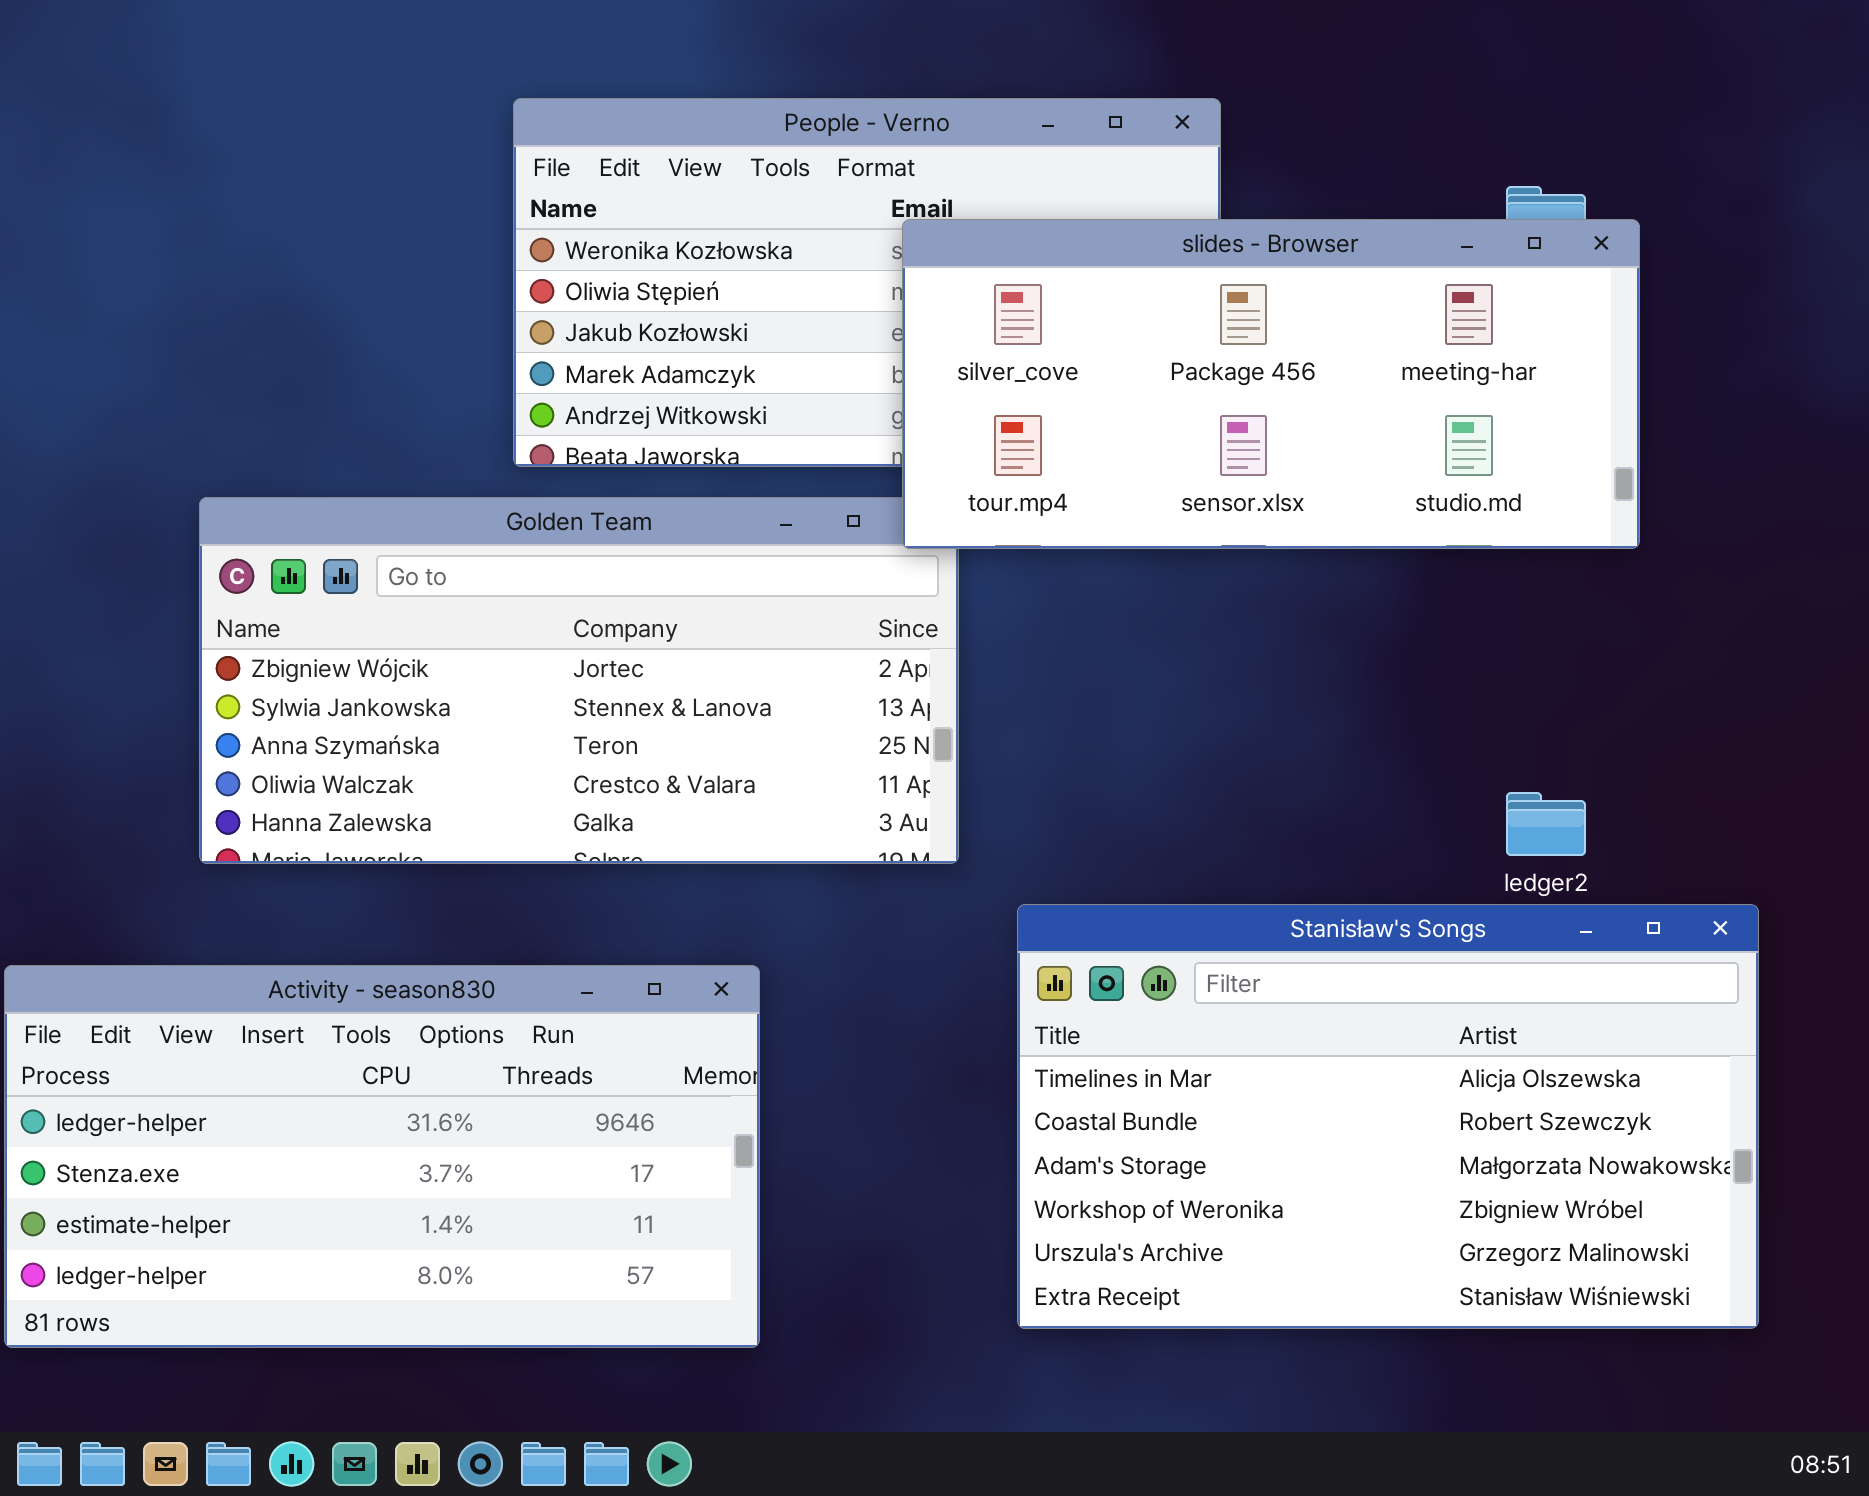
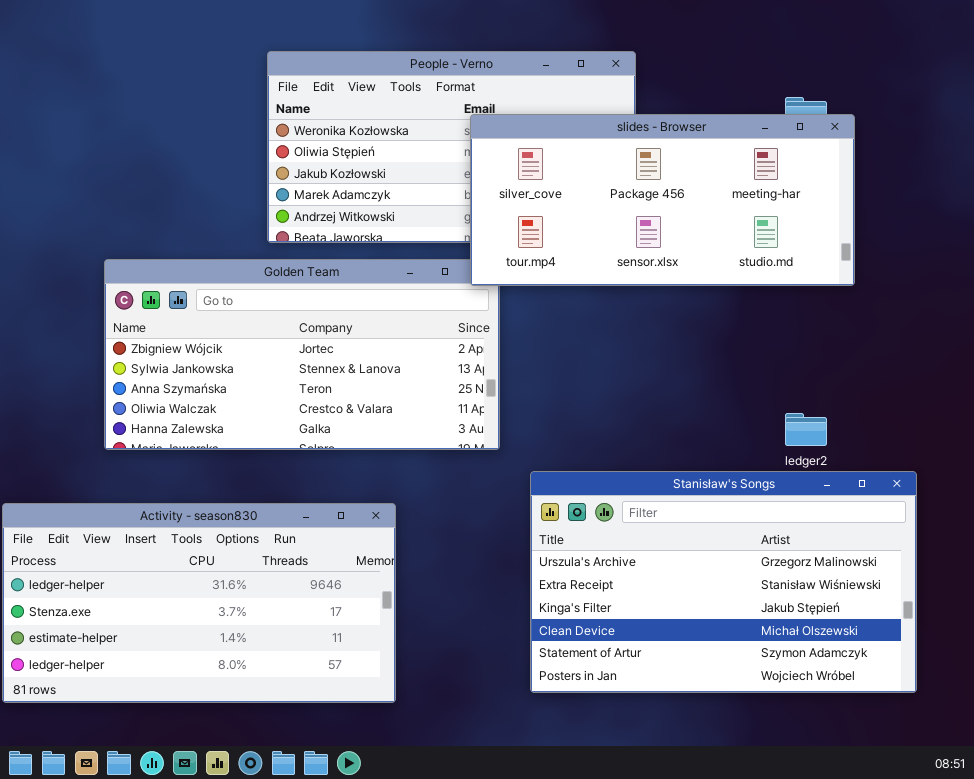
Stanisław's Songs: [1017,904,1759,1329] -> [530,471,917,693], scrolled down 4 rows

